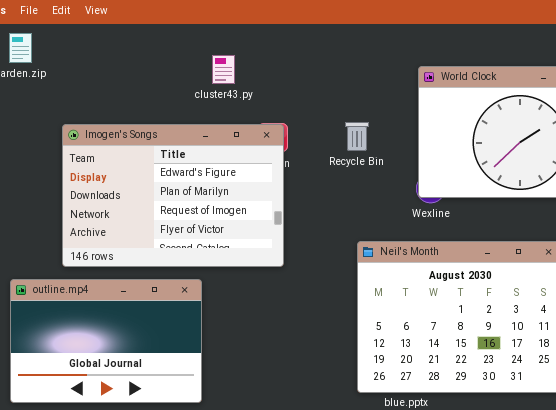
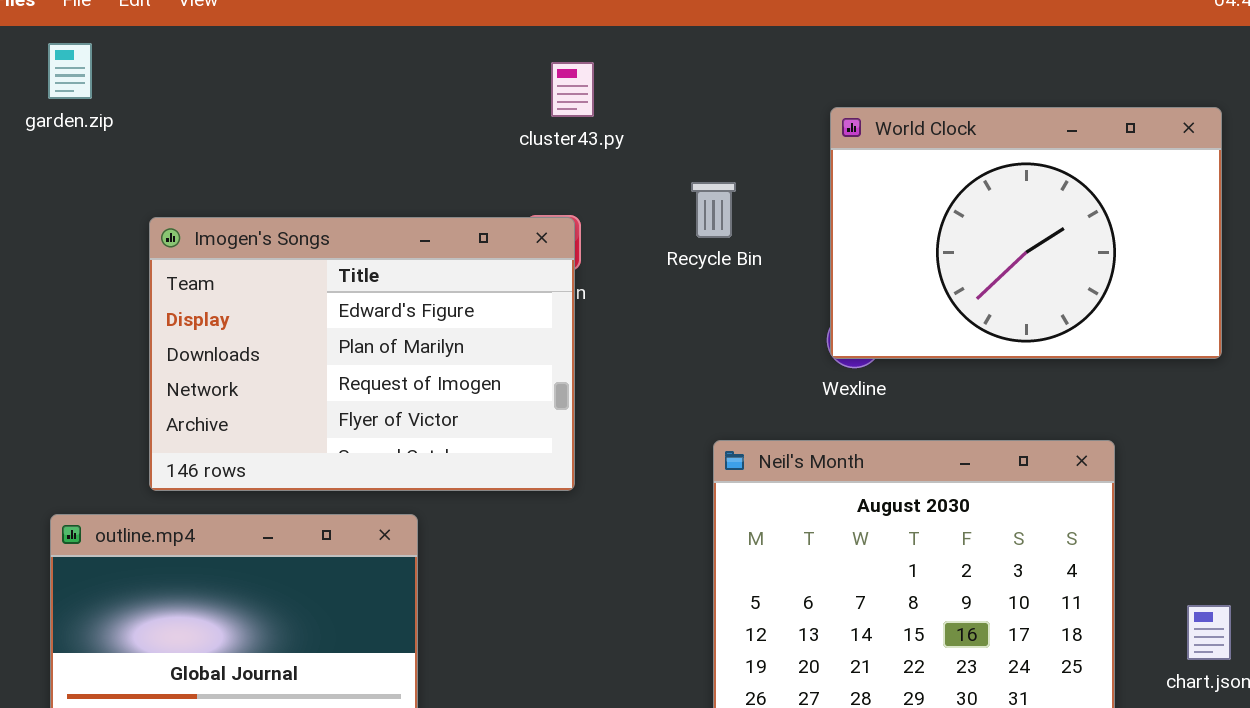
cluster43.py: [212,55,235,84] -> [551,62,594,117], moved
Recycle Bin: [345,122,369,151] -> [691,182,736,238], moved

